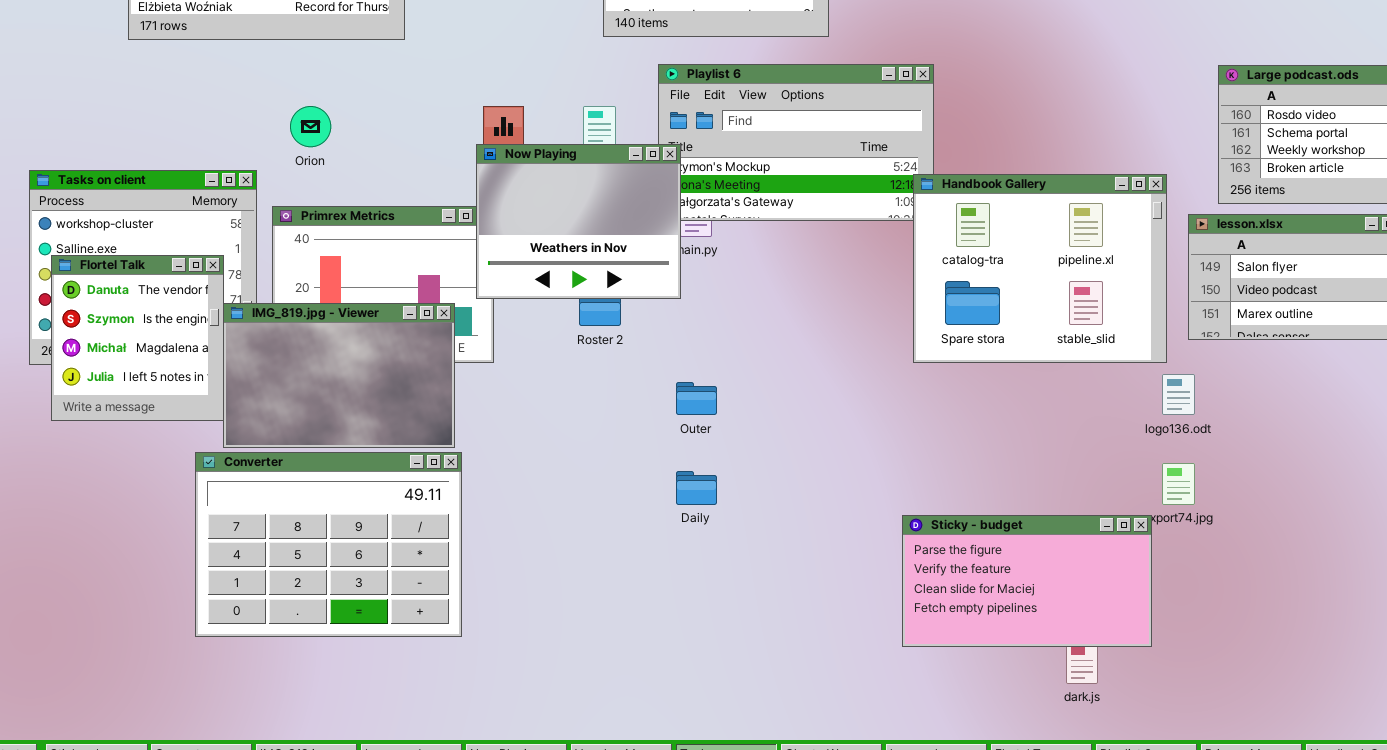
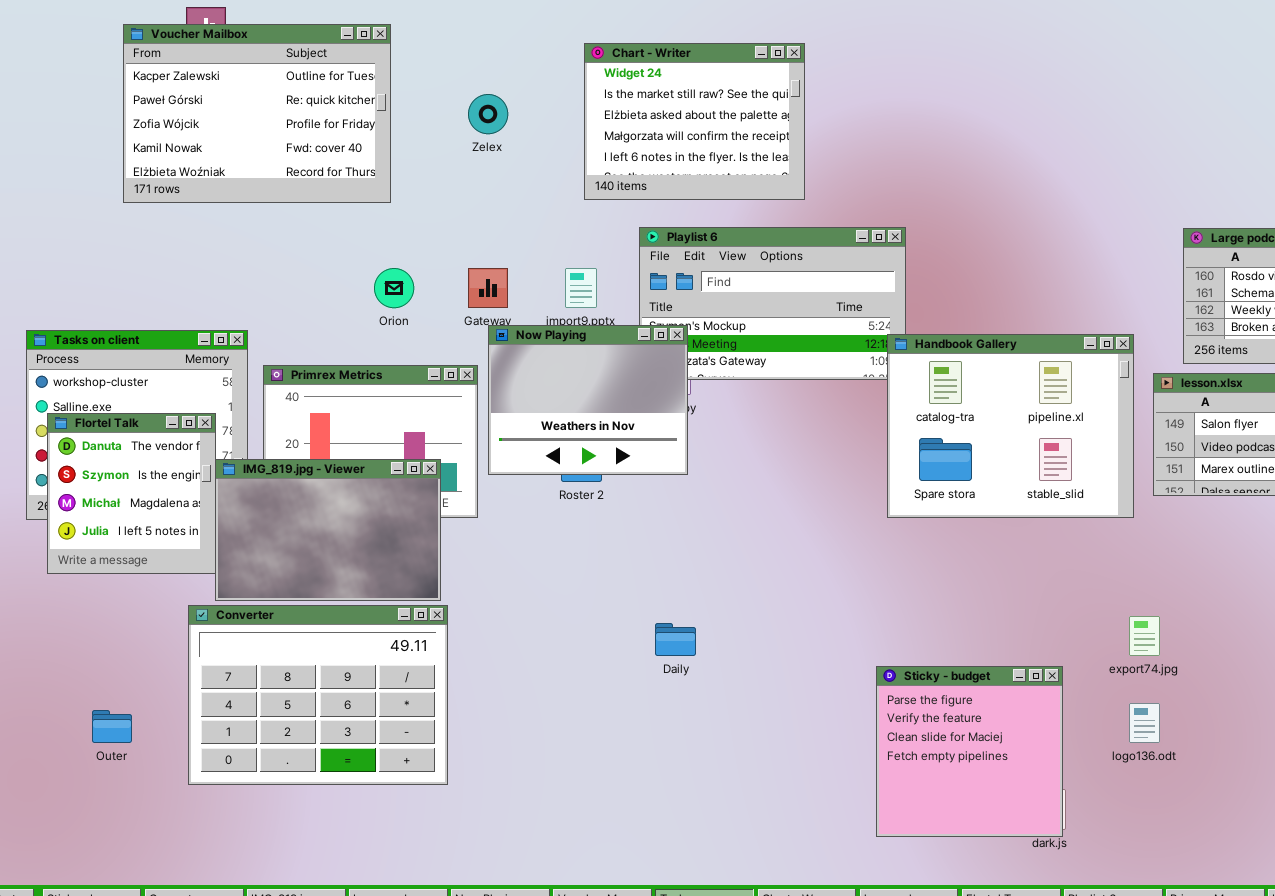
Orion: [290,106,331,147] -> [374,268,414,308], moved
Now Playing: [476,144,681,299] -> [488,325,688,475], moved
logo136.odt: [1162,374,1195,415] -> [1129,703,1160,743], moved
Outer: [676,382,717,415] -> [92,710,132,743], moved
Sticky - budget: [902,515,1152,647] -> [876,666,1063,837], resized

